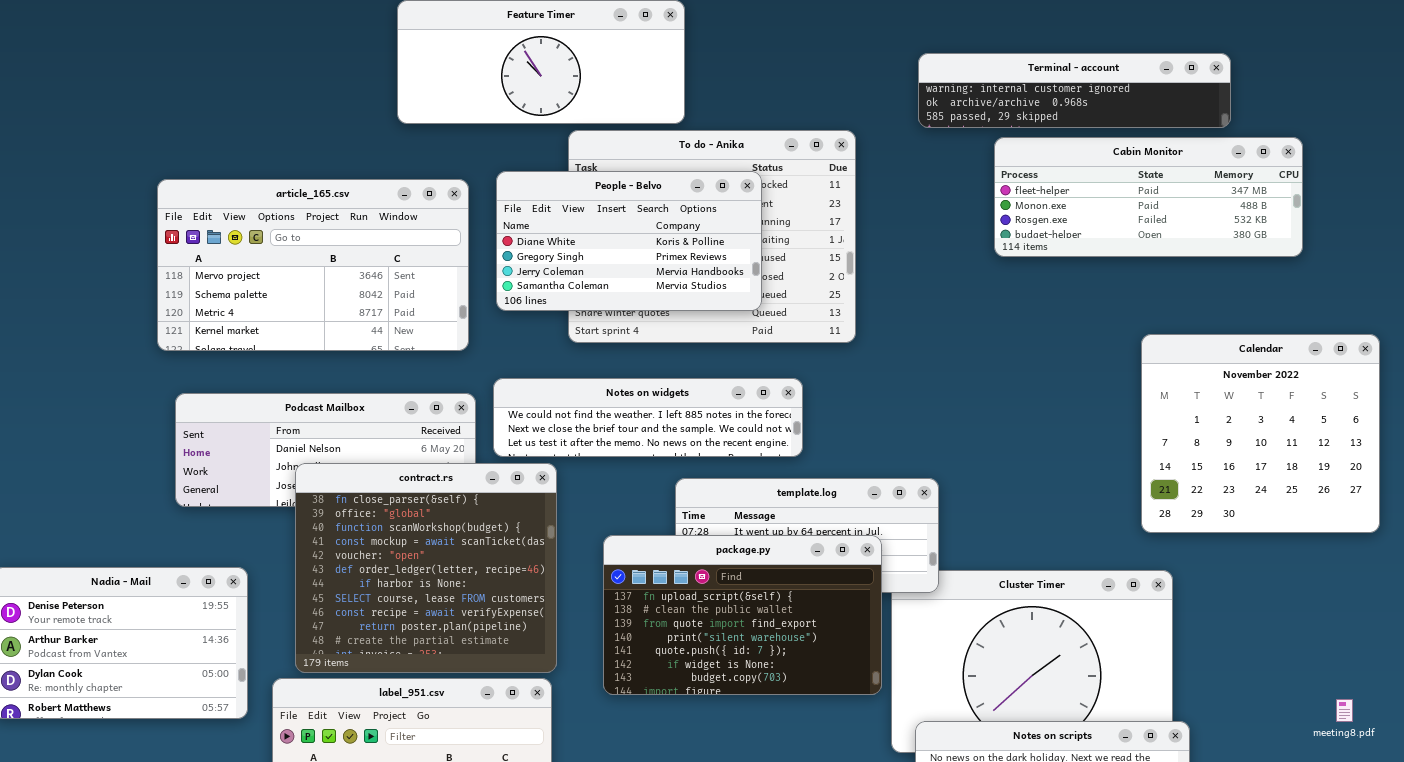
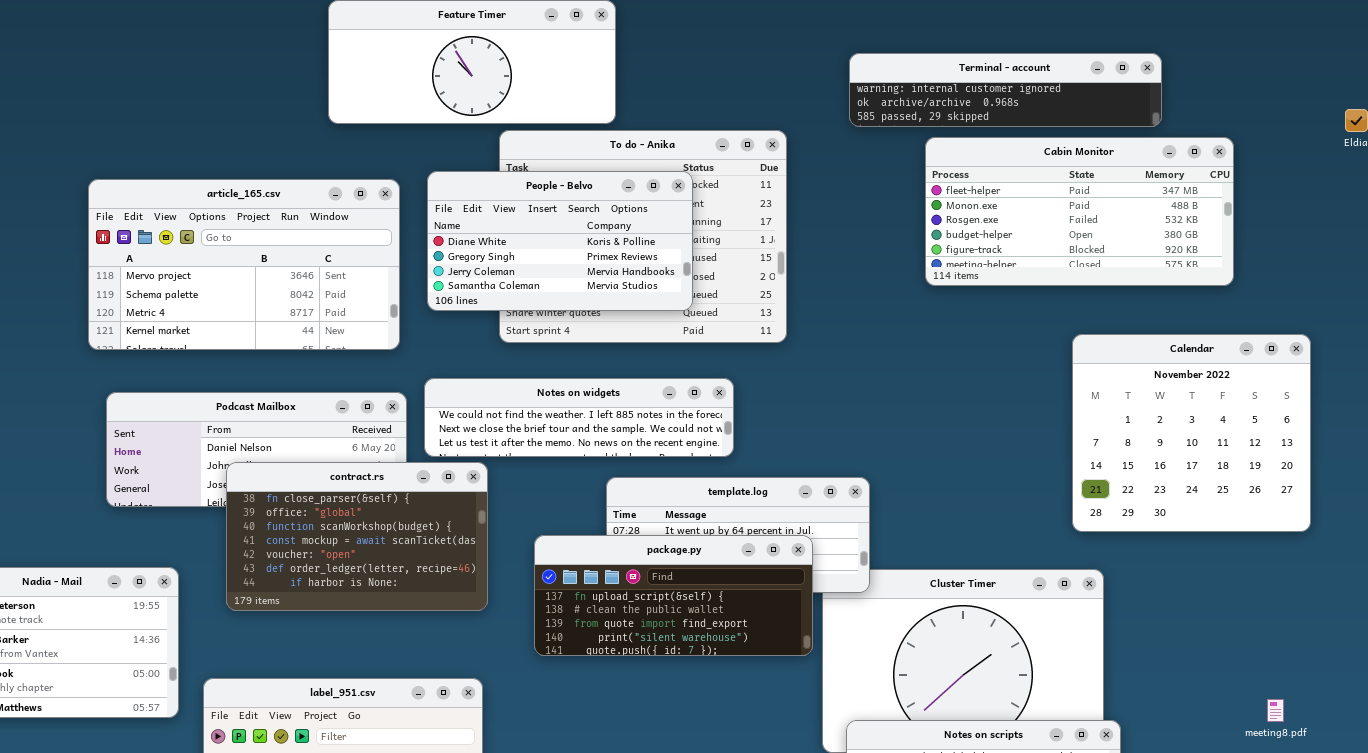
Cabin Monitor: [994,137,1303,257] -> [925,137,1234,286], resized
contract.rs: [295,463,557,673] -> [226,462,488,611], resized
package.py: [603,535,882,695] -> [534,535,813,656], resized

